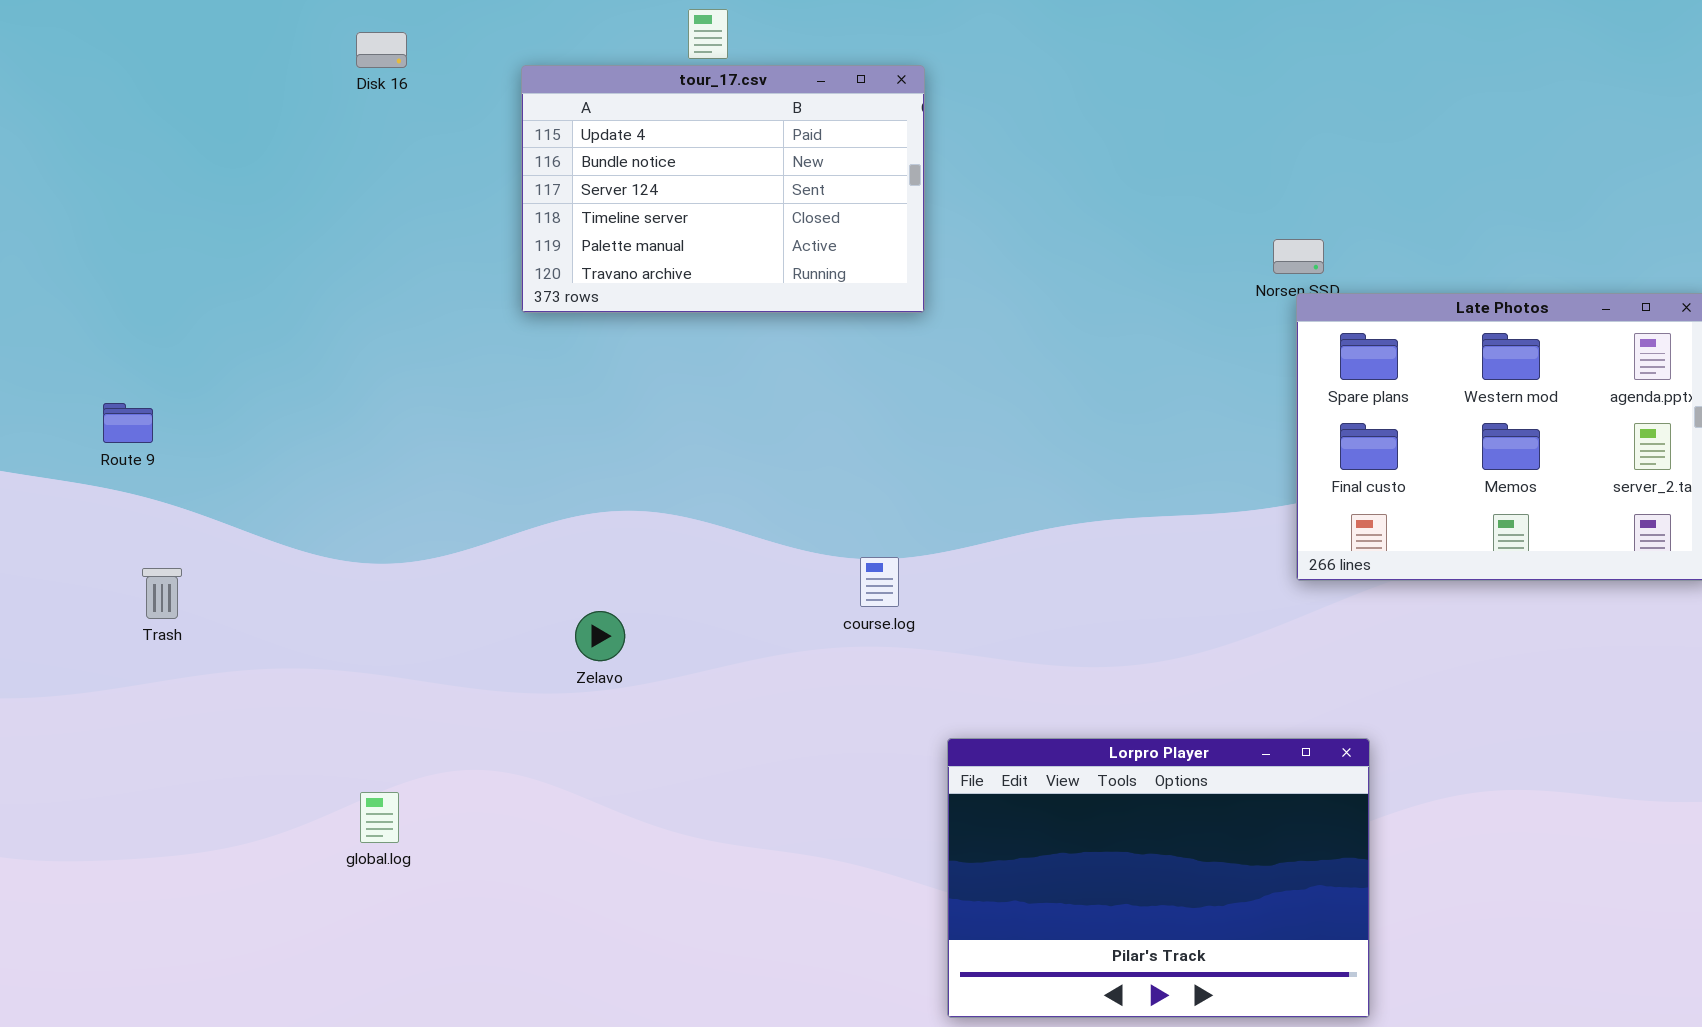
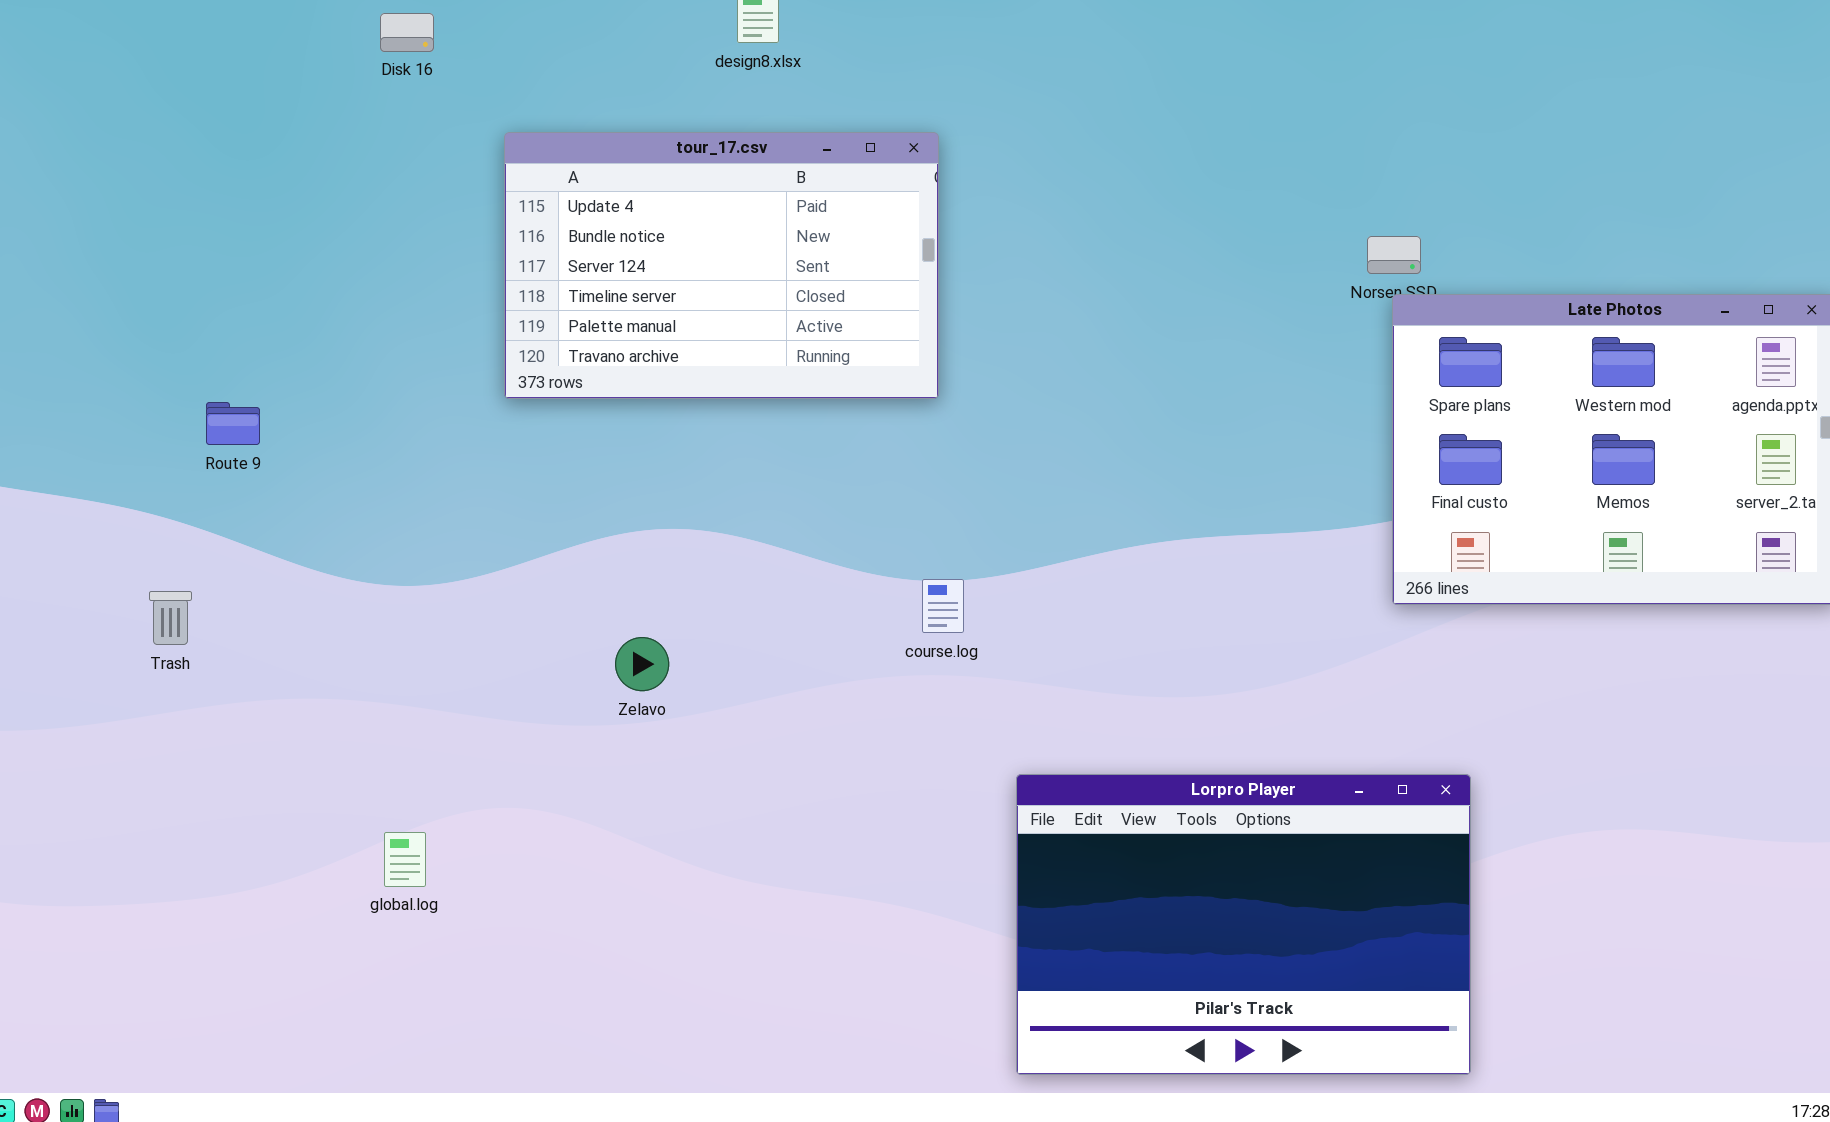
tour_17.csv: [521,65,925,313] -> [504,132,939,399], moved
Route 9: [103,403,153,443] -> [206,402,260,445], moved

